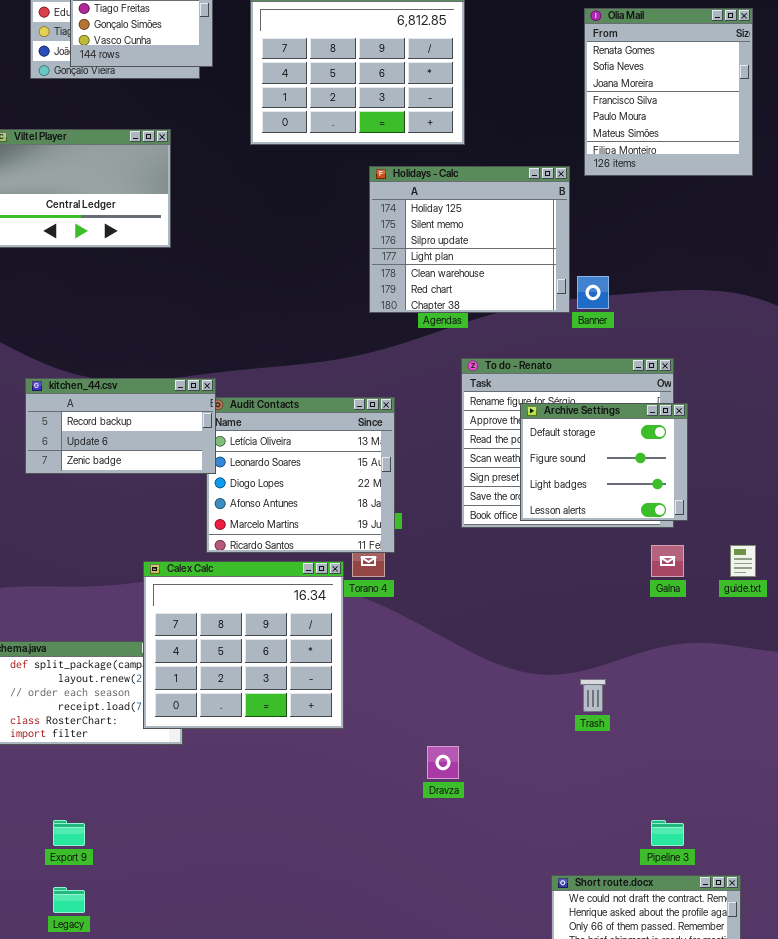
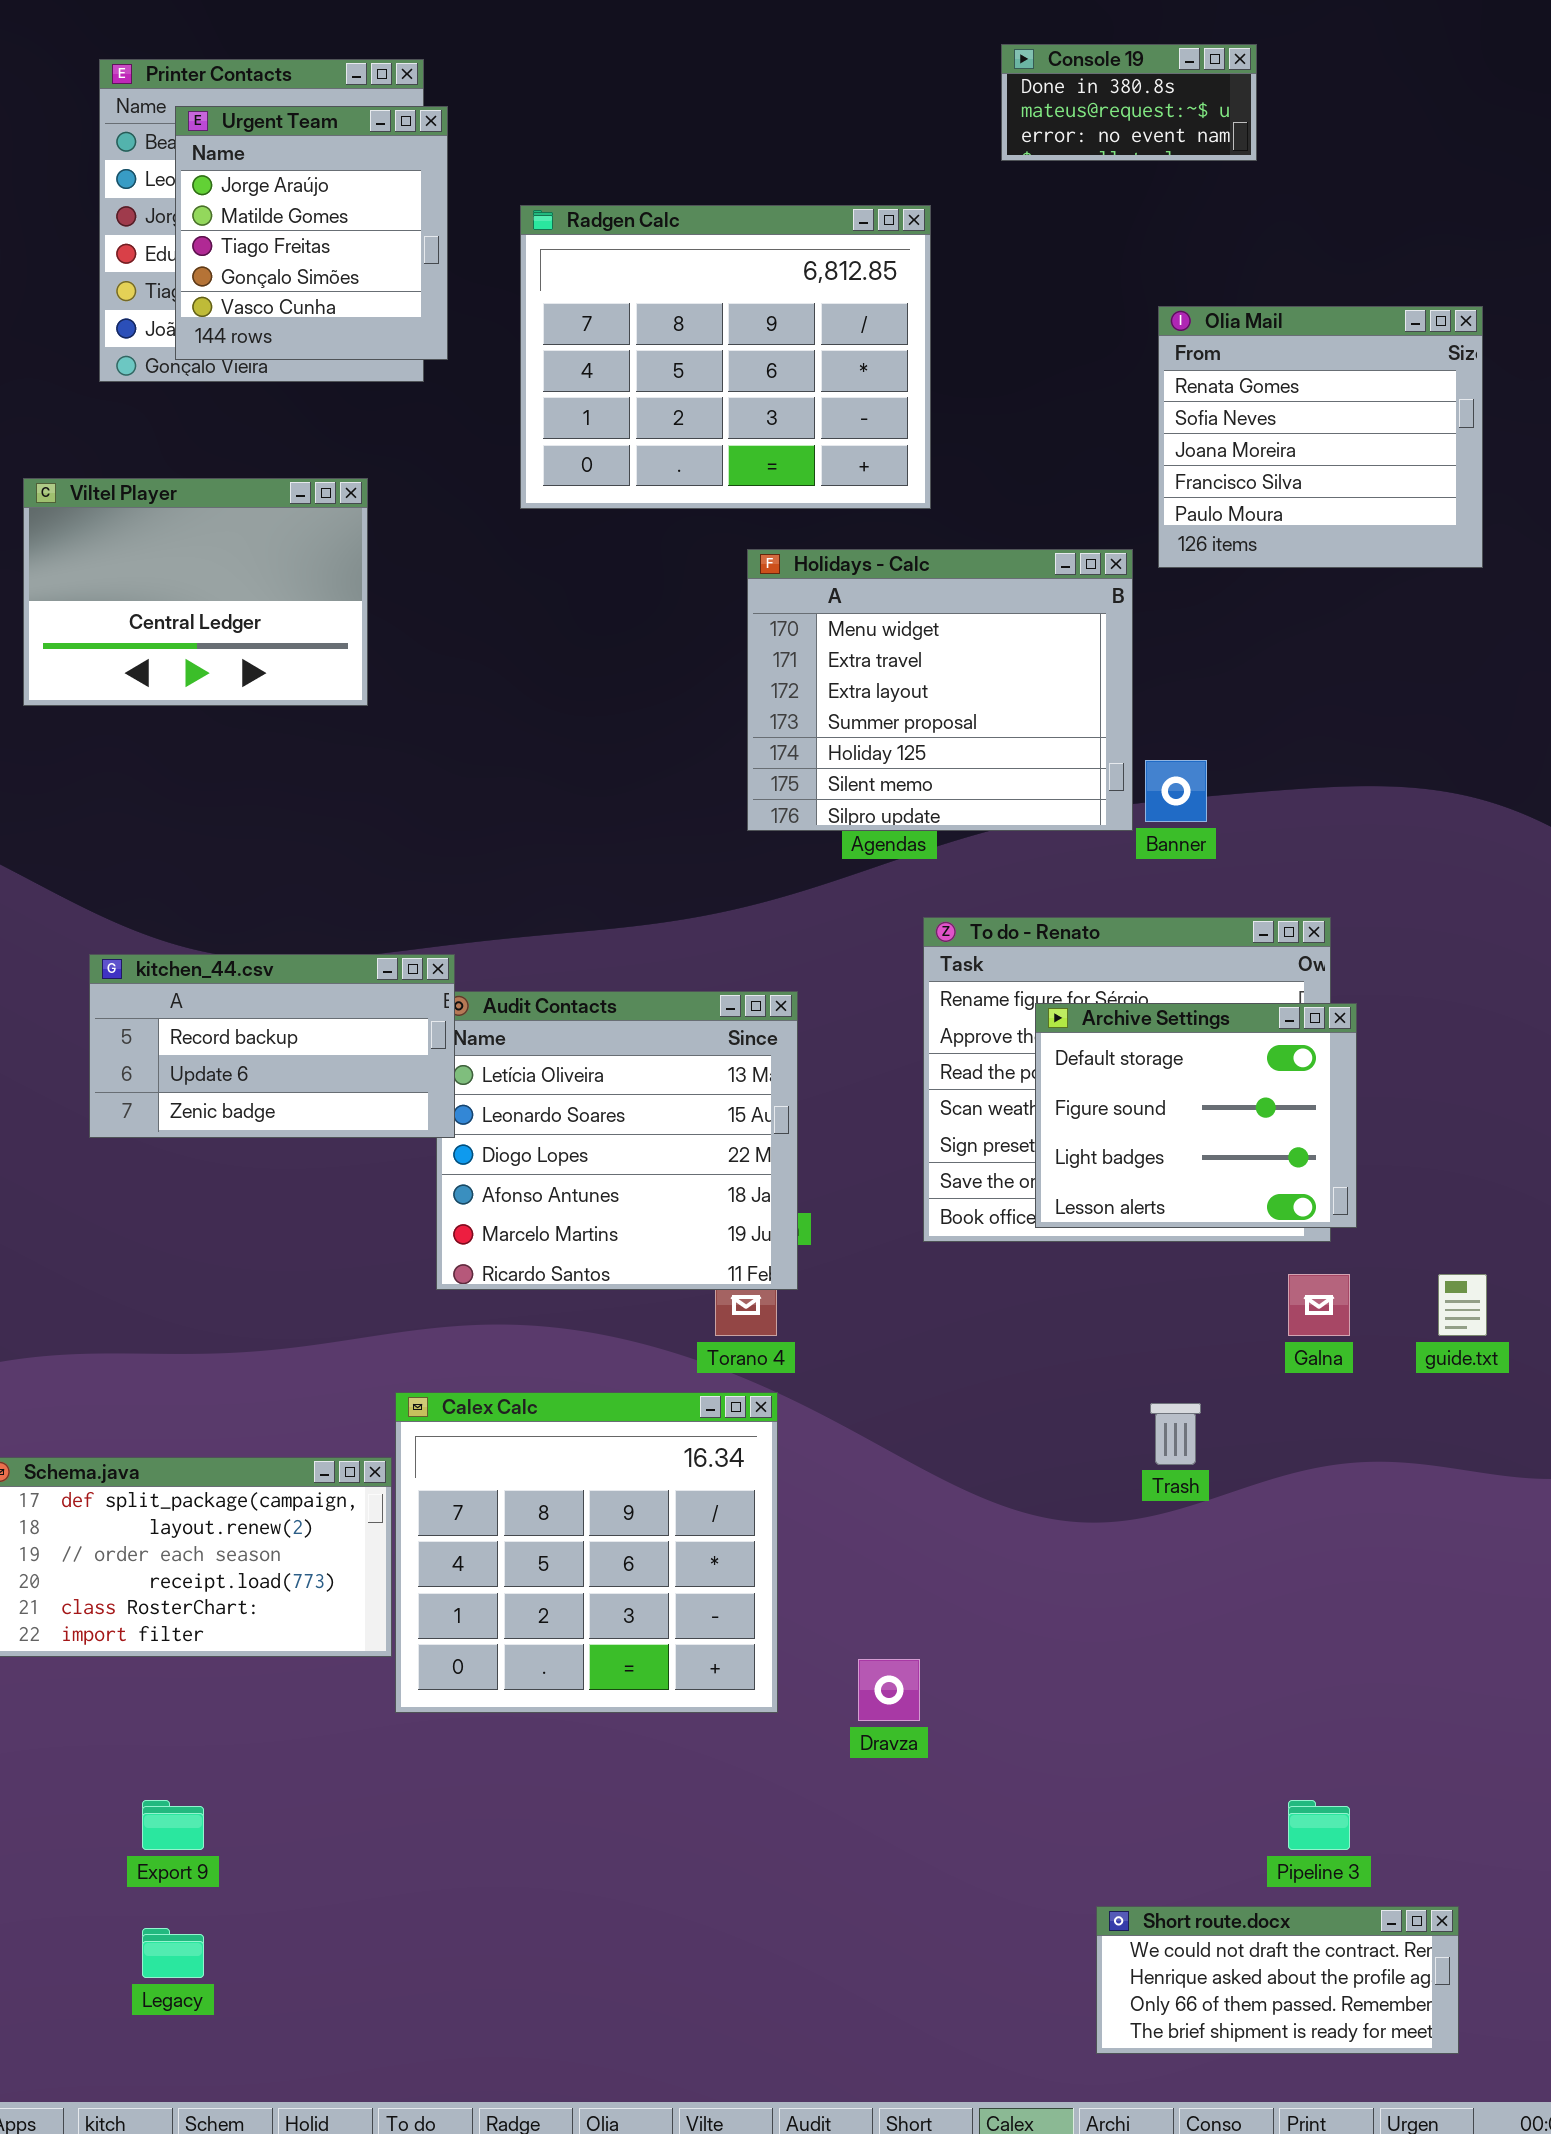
Olia Mail: [584,8,753,176] -> [1158,306,1483,568], resized
Holidays - Calc: [369,166,570,313] -> [747,549,1133,831], scrolled up 4 rows
Calex Calc: [143,561,344,729] -> [395,1392,778,1713], moved
Trash: [580,679,606,712] -> [1150,1403,1201,1465], moved

